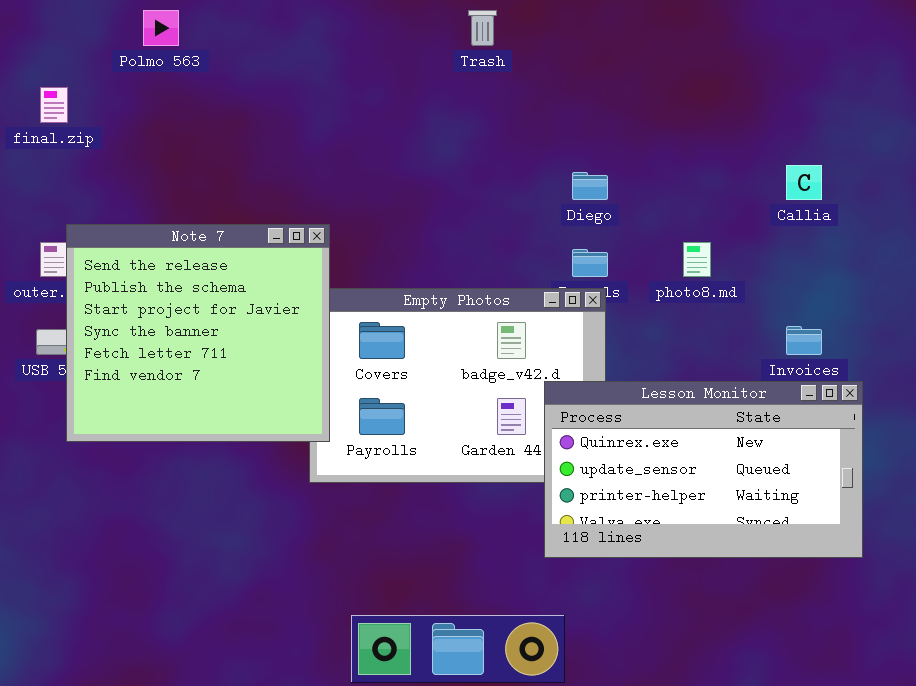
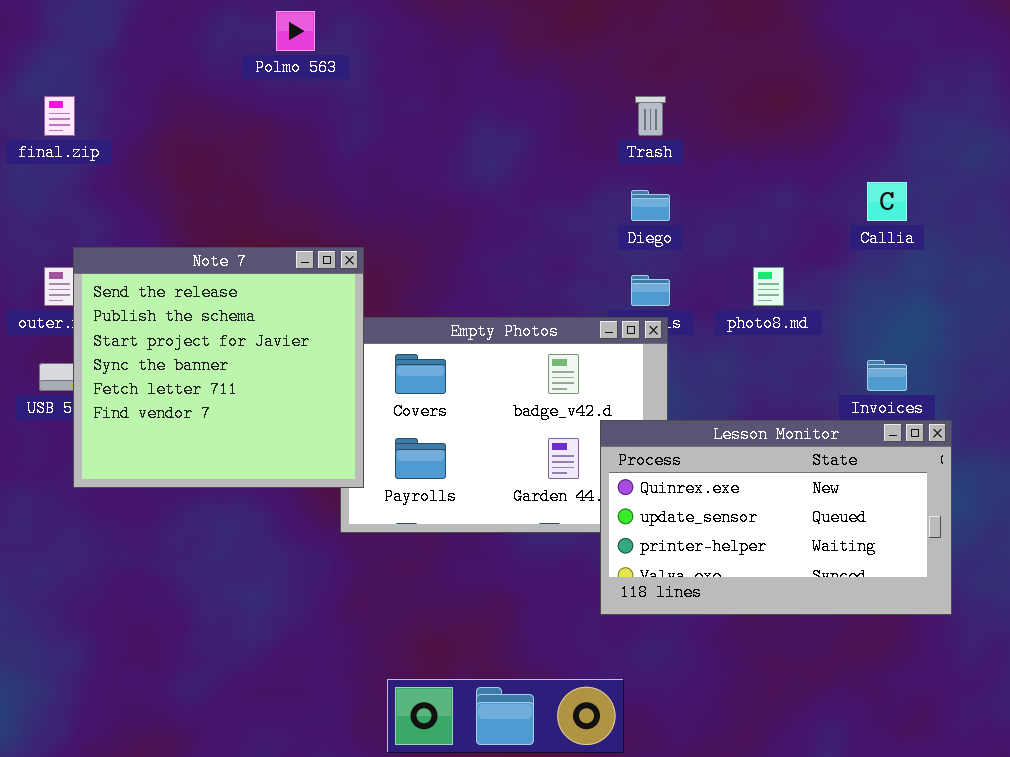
Polmo 563: [143,10,179,46] -> [276,11,315,51], moved
Trash: [468,10,497,46] -> [635,96,666,136], moved

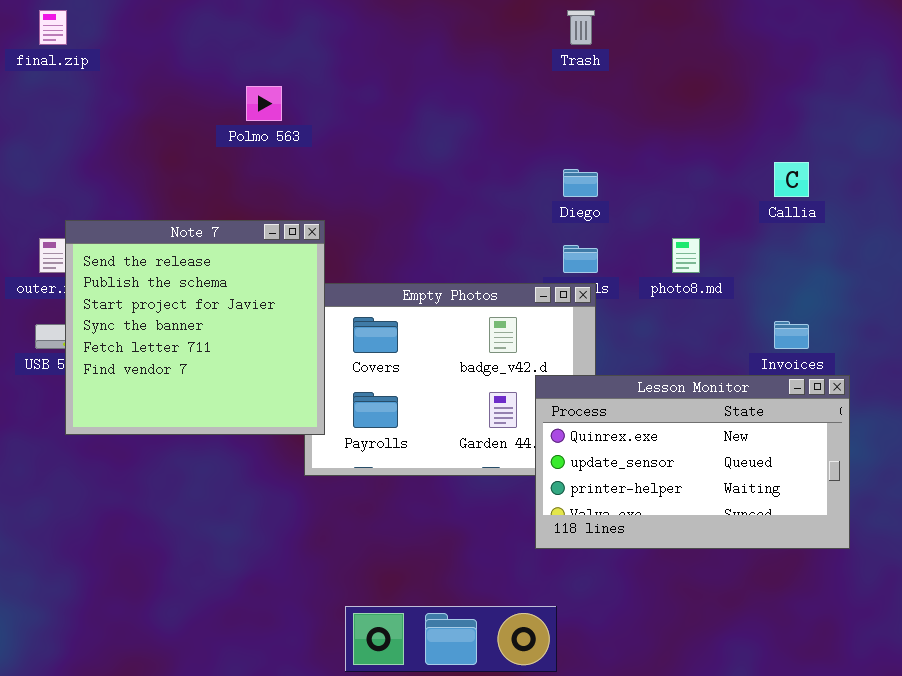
Polmo 563: [276,11,315,51] -> [246,86,282,121], moved
final.zip: [44,96,75,136] -> [39,10,67,45], moved
Trash: [635,96,666,136] -> [567,10,595,45], moved

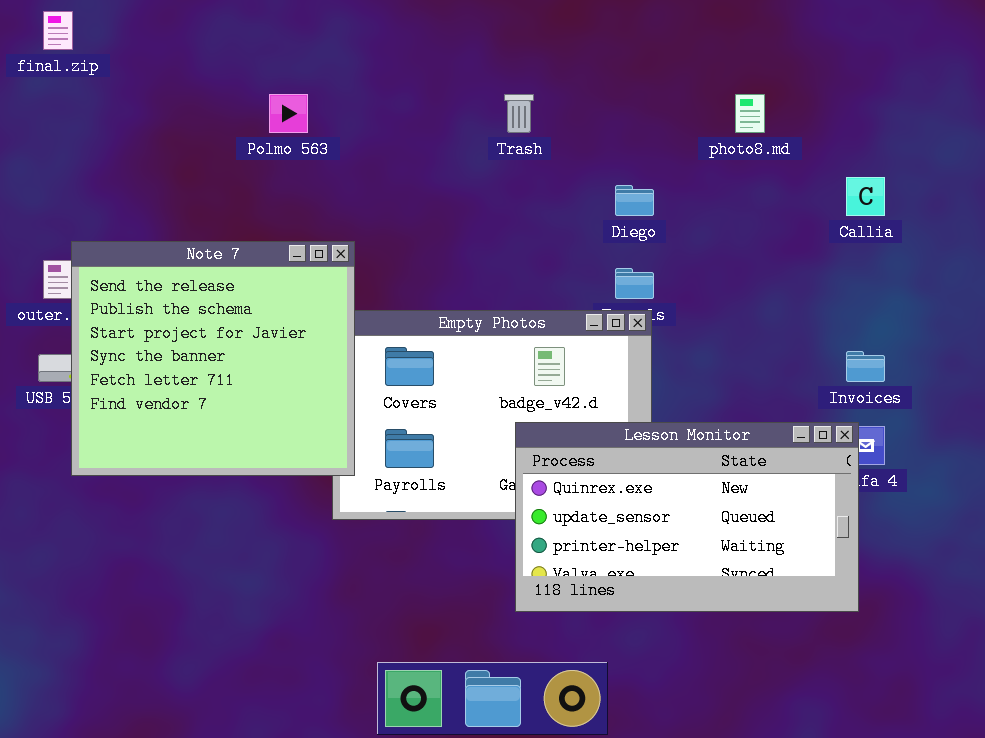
Trash: [567,10,595,45] -> [504,94,534,133], moved
photo8.md: [672,238,700,273] -> [735,94,765,133], moved
Lesson Monitor: [535,375,850,549] -> [515,422,859,612], moved

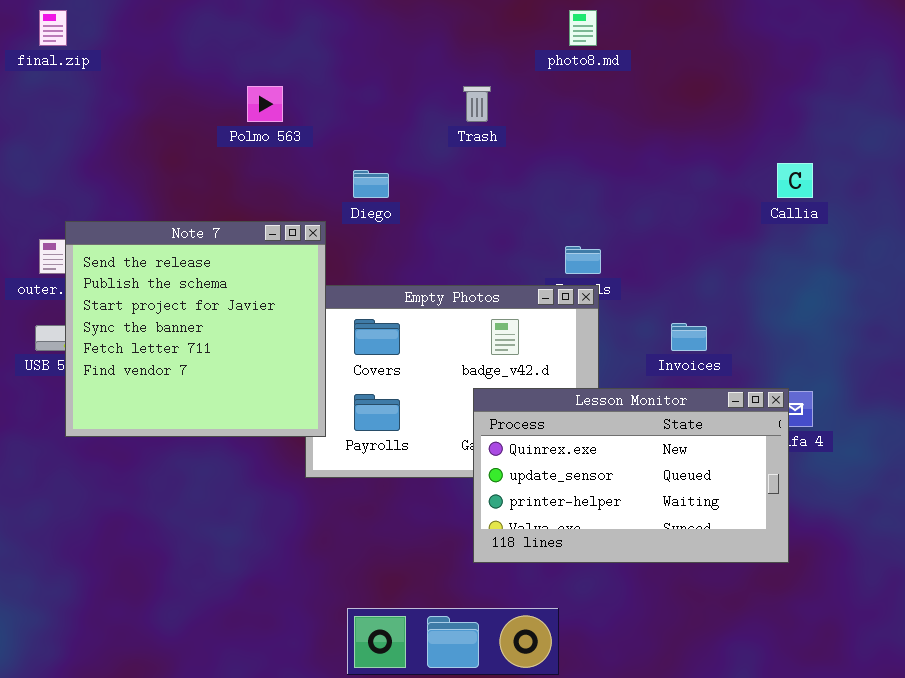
photo8.md: [735,94,765,133] -> [569,10,597,46], moved
Diego: [615,185,654,216] -> [353,170,389,198], moved
Invoices: [846,351,885,382] -> [671,323,707,351], moved

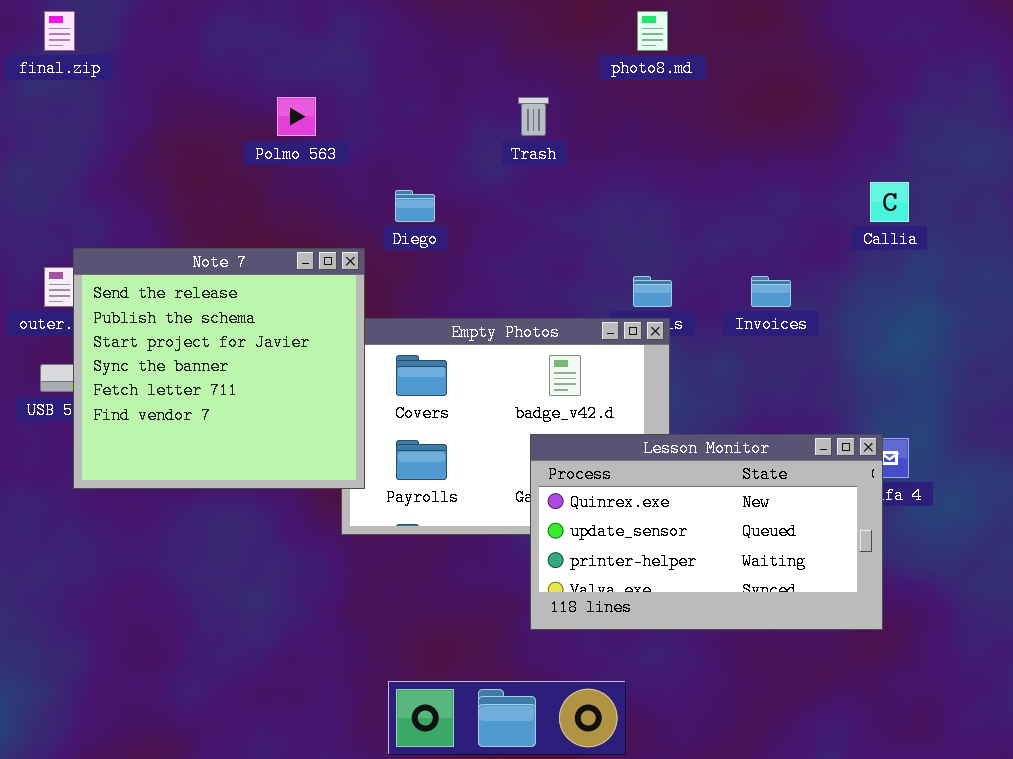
Invoices: [671,323,707,351] -> [751,276,791,307], moved

